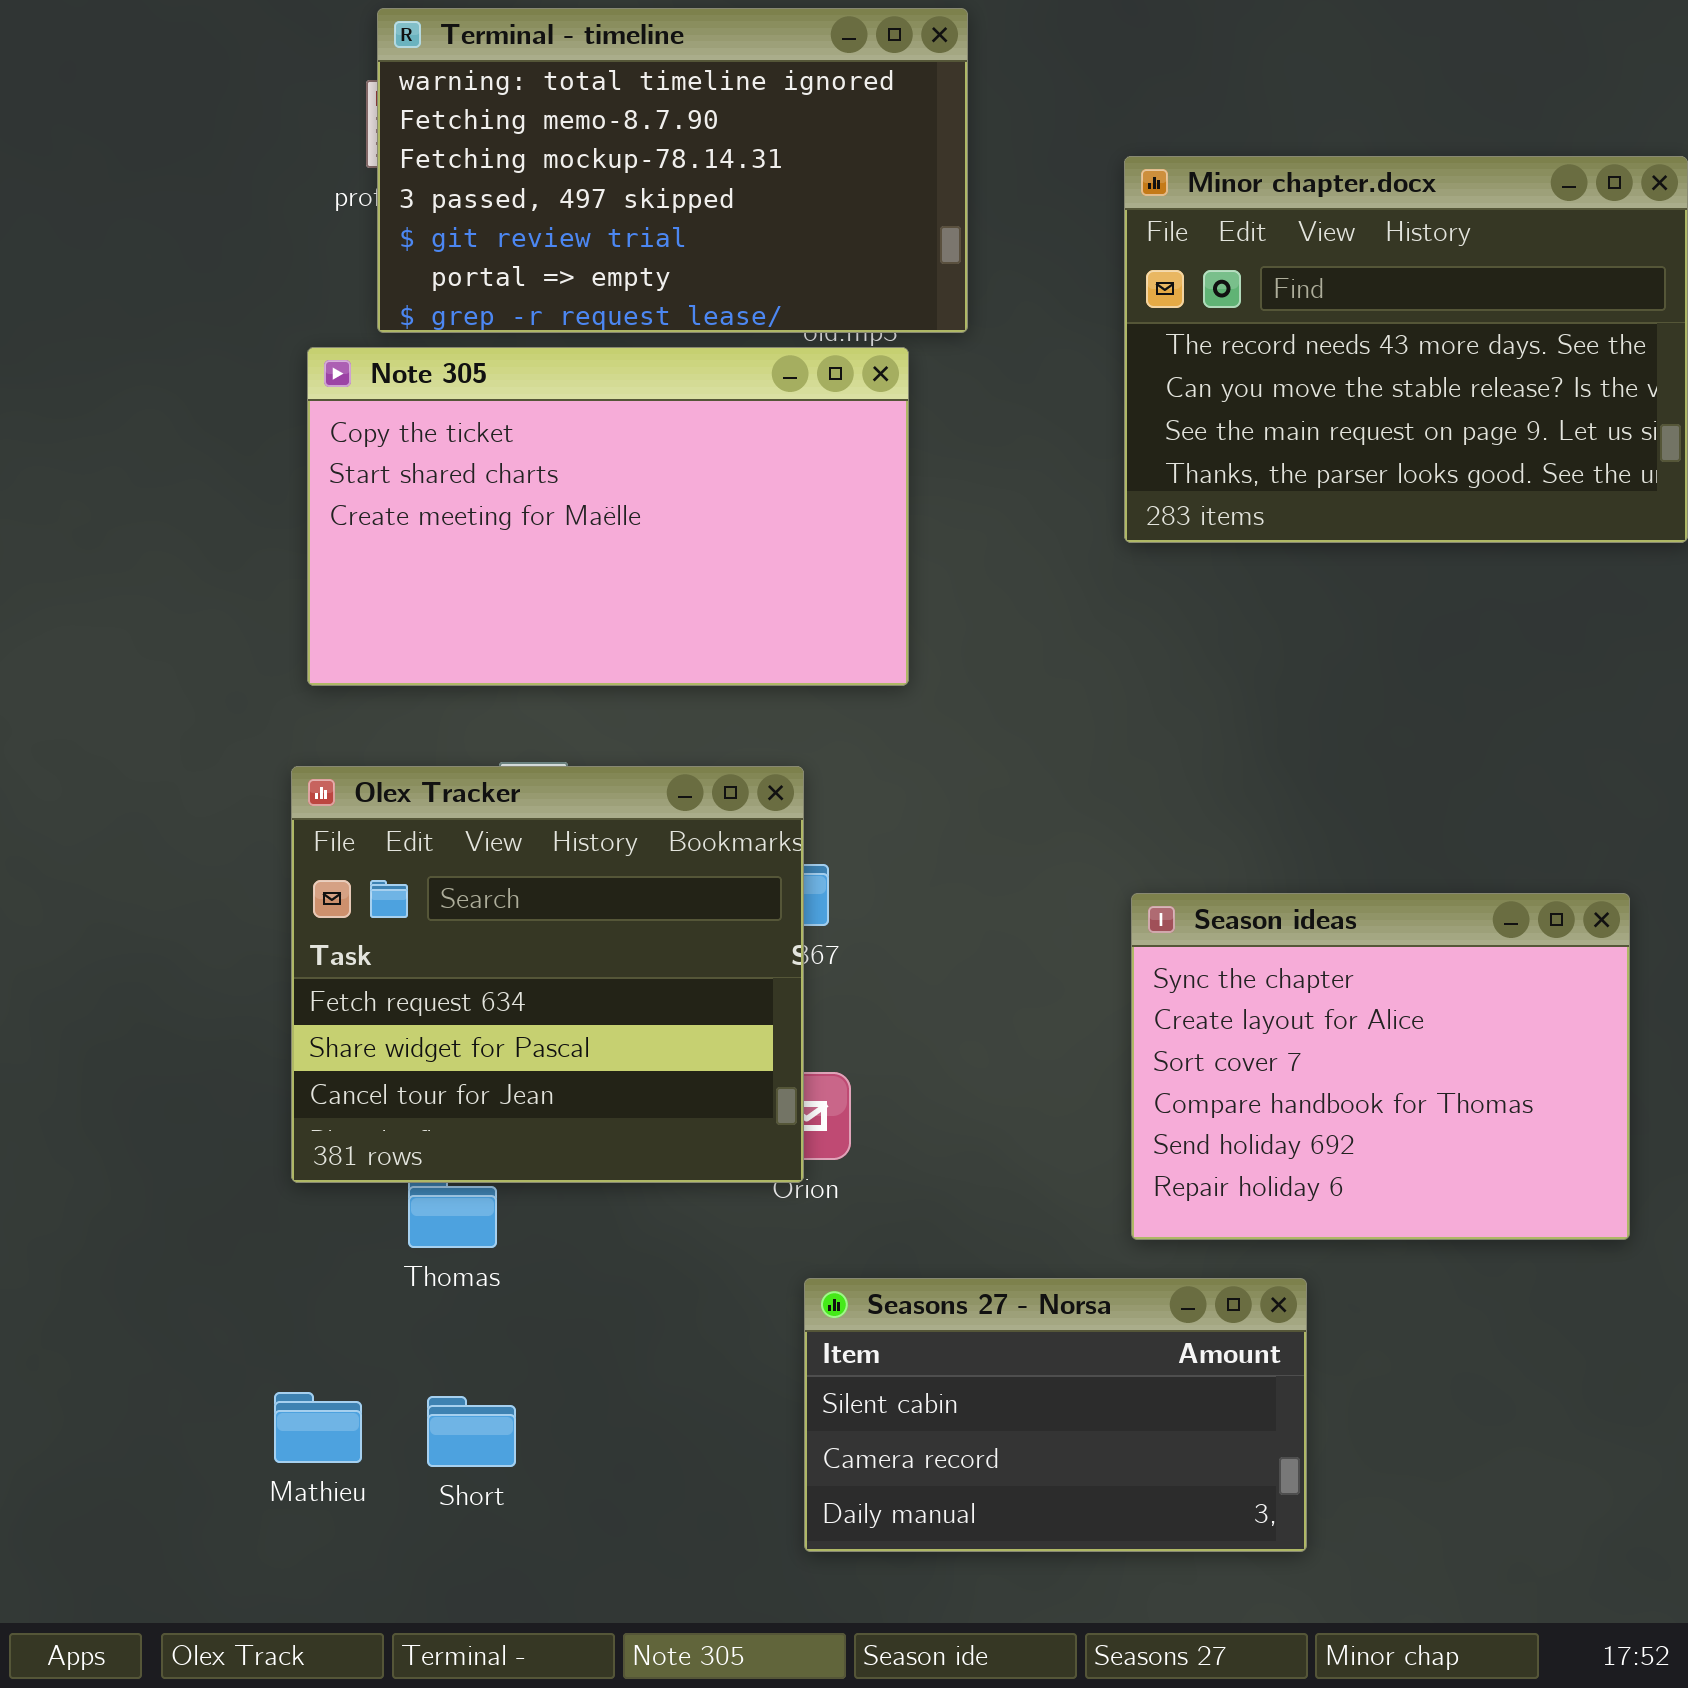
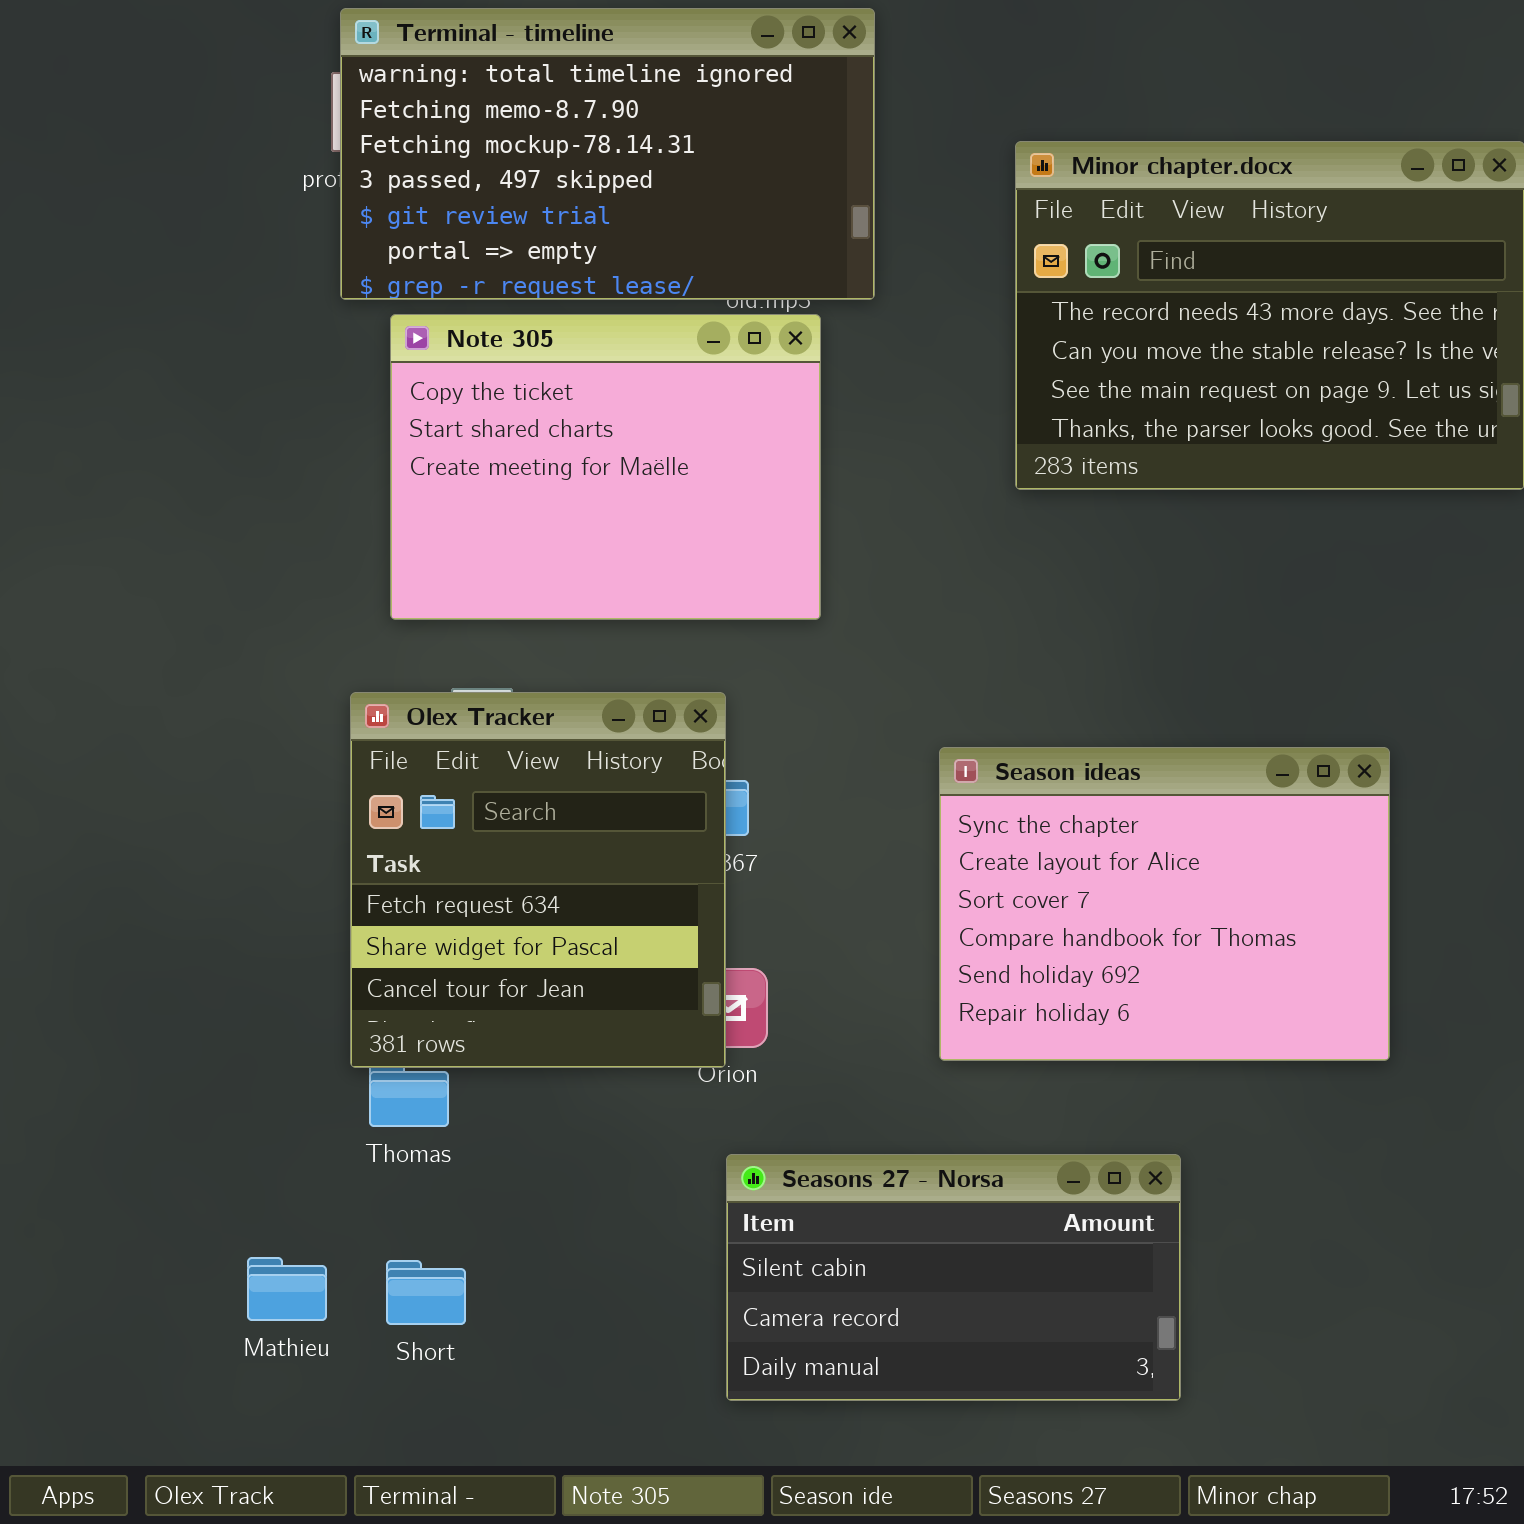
Note 305: [307,347,909,686] -> [390,314,821,620], resized
Olex Tracker: [291,766,804,1183] -> [350,692,726,1068], resized
Season ideas: [1131,893,1630,1240] -> [939,747,1390,1061], moved

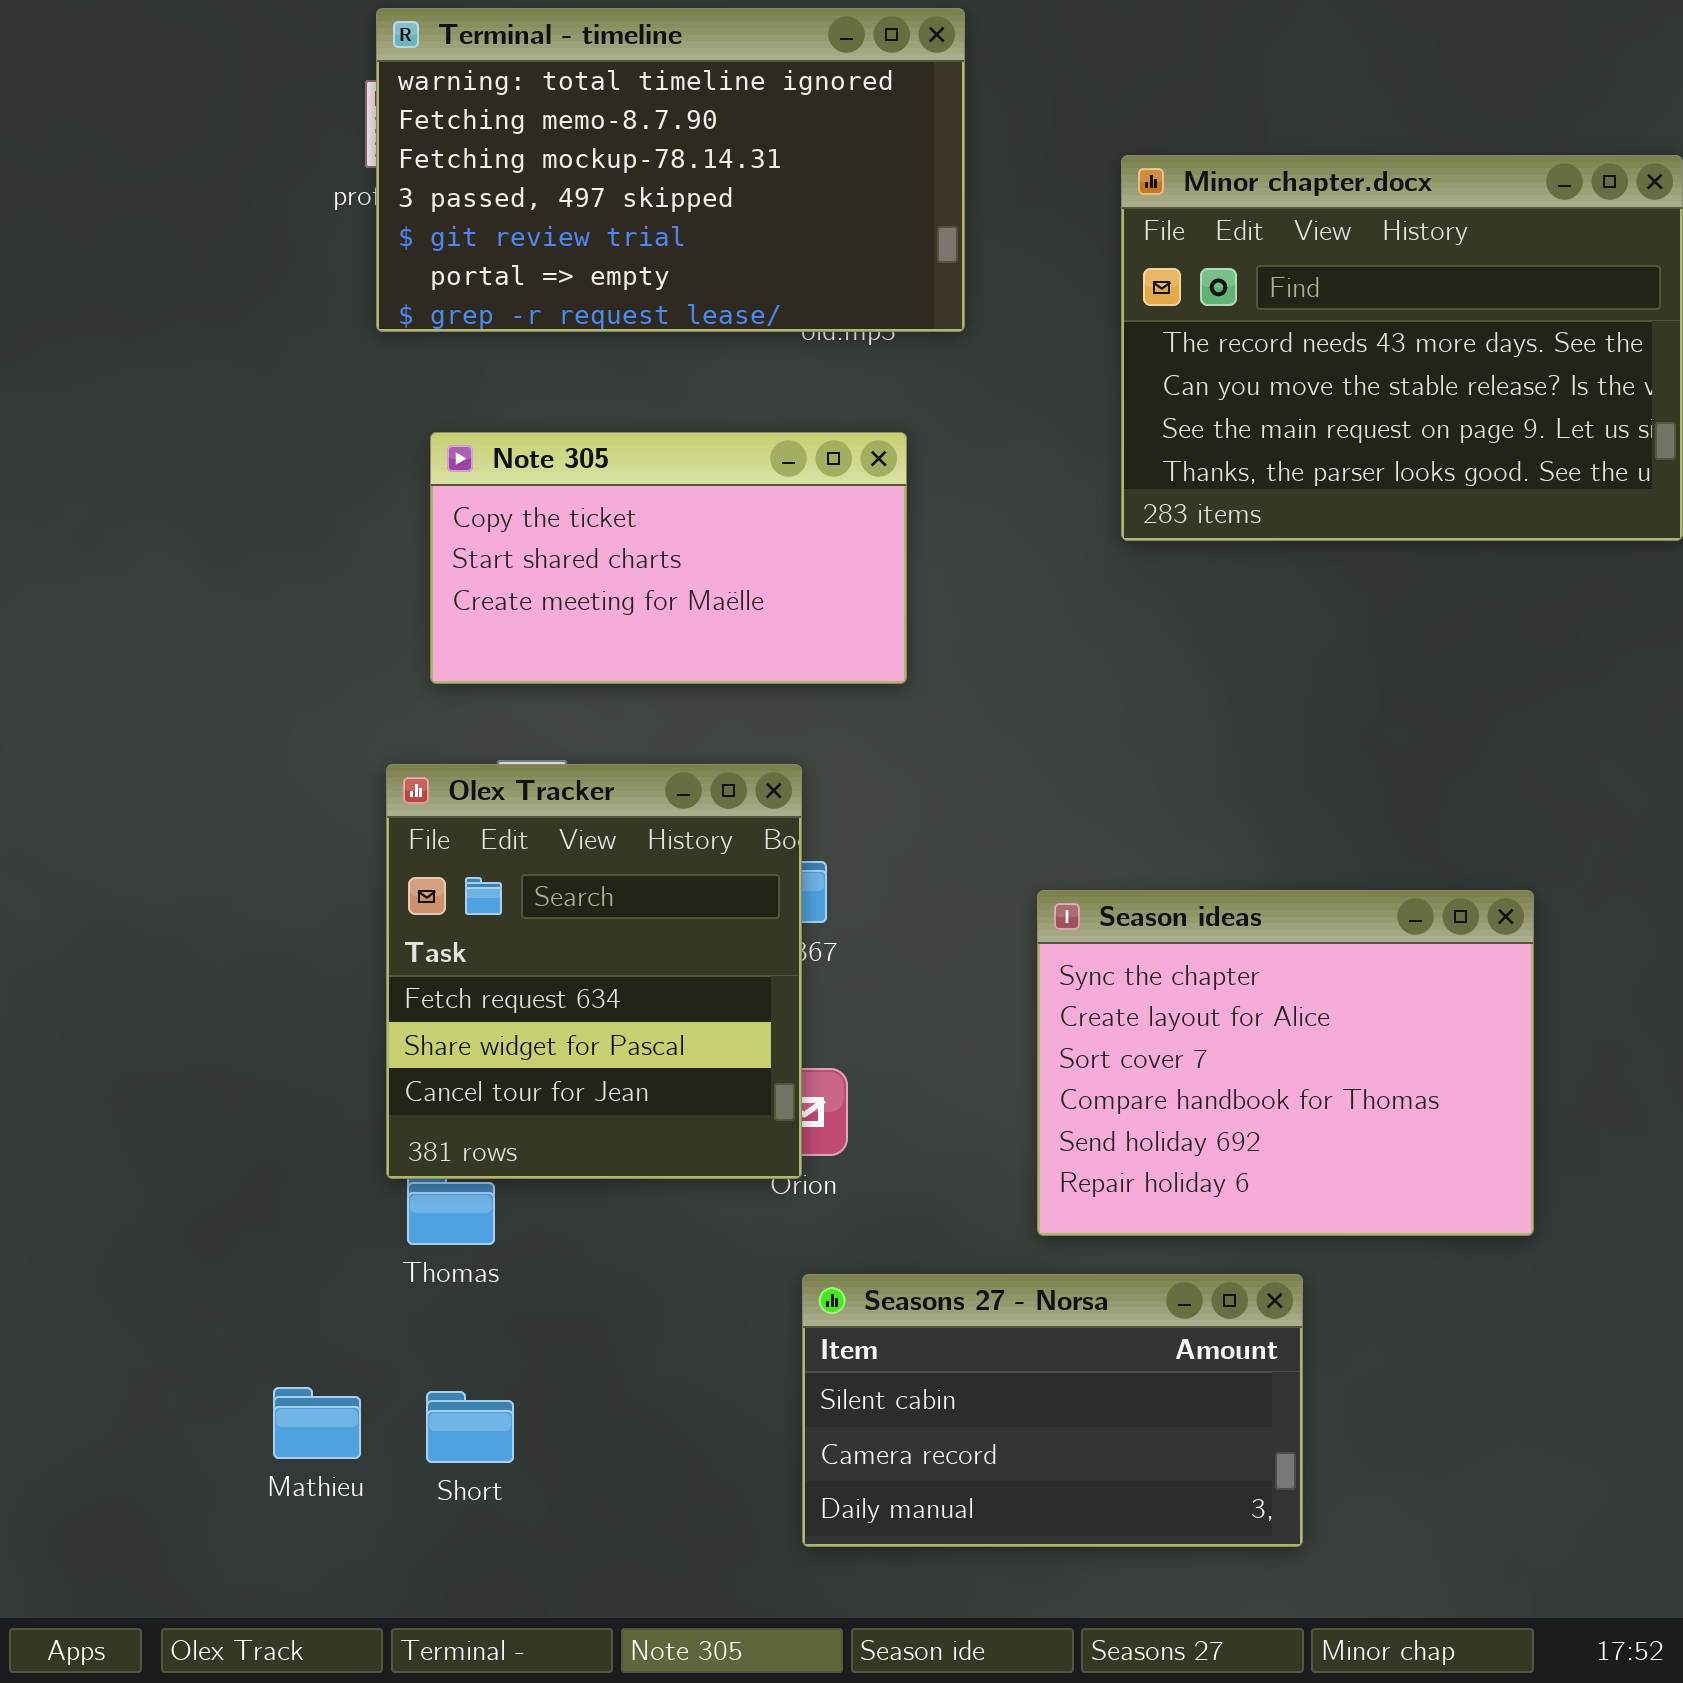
Note 305: [390,314,821,620] -> [430,432,907,684], resized
Season ideas: [939,747,1390,1061] -> [1037,890,1534,1236], moved

